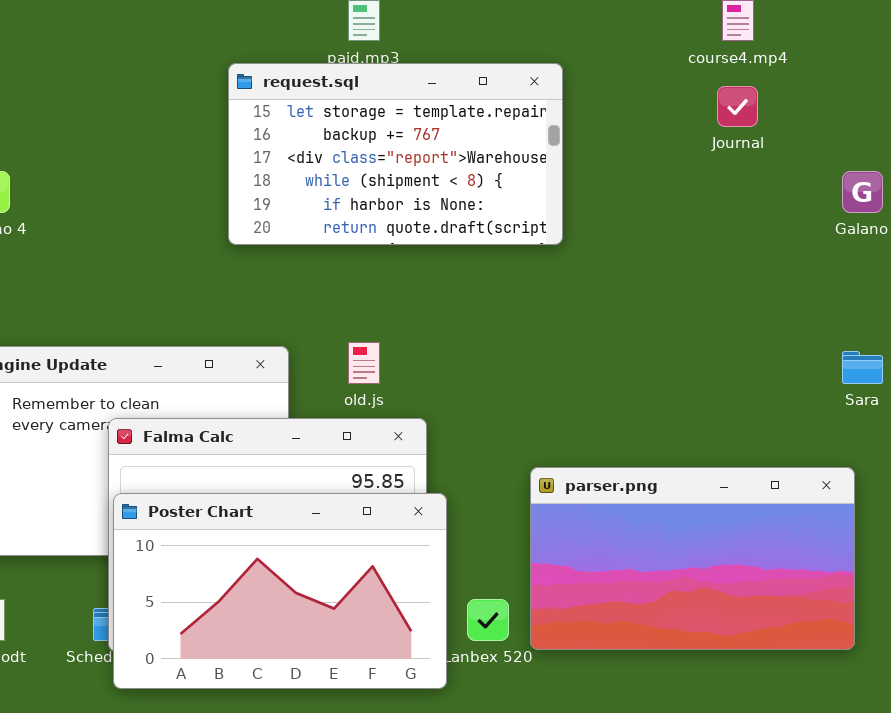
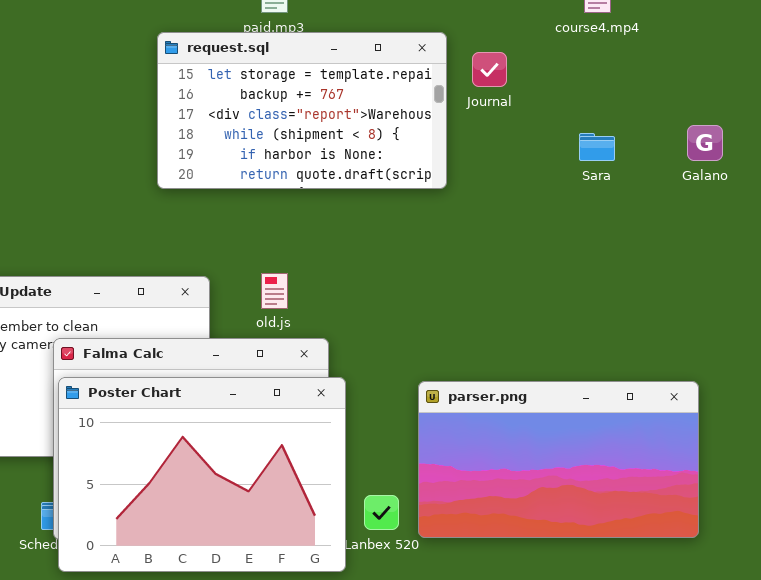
Journal: [717,86,758,127] -> [472,52,507,87], moved
Sara: [842,351,883,384] -> [579,133,615,161], moved
Poster Chart: [113,493,447,689] -> [58,377,346,572], resized

